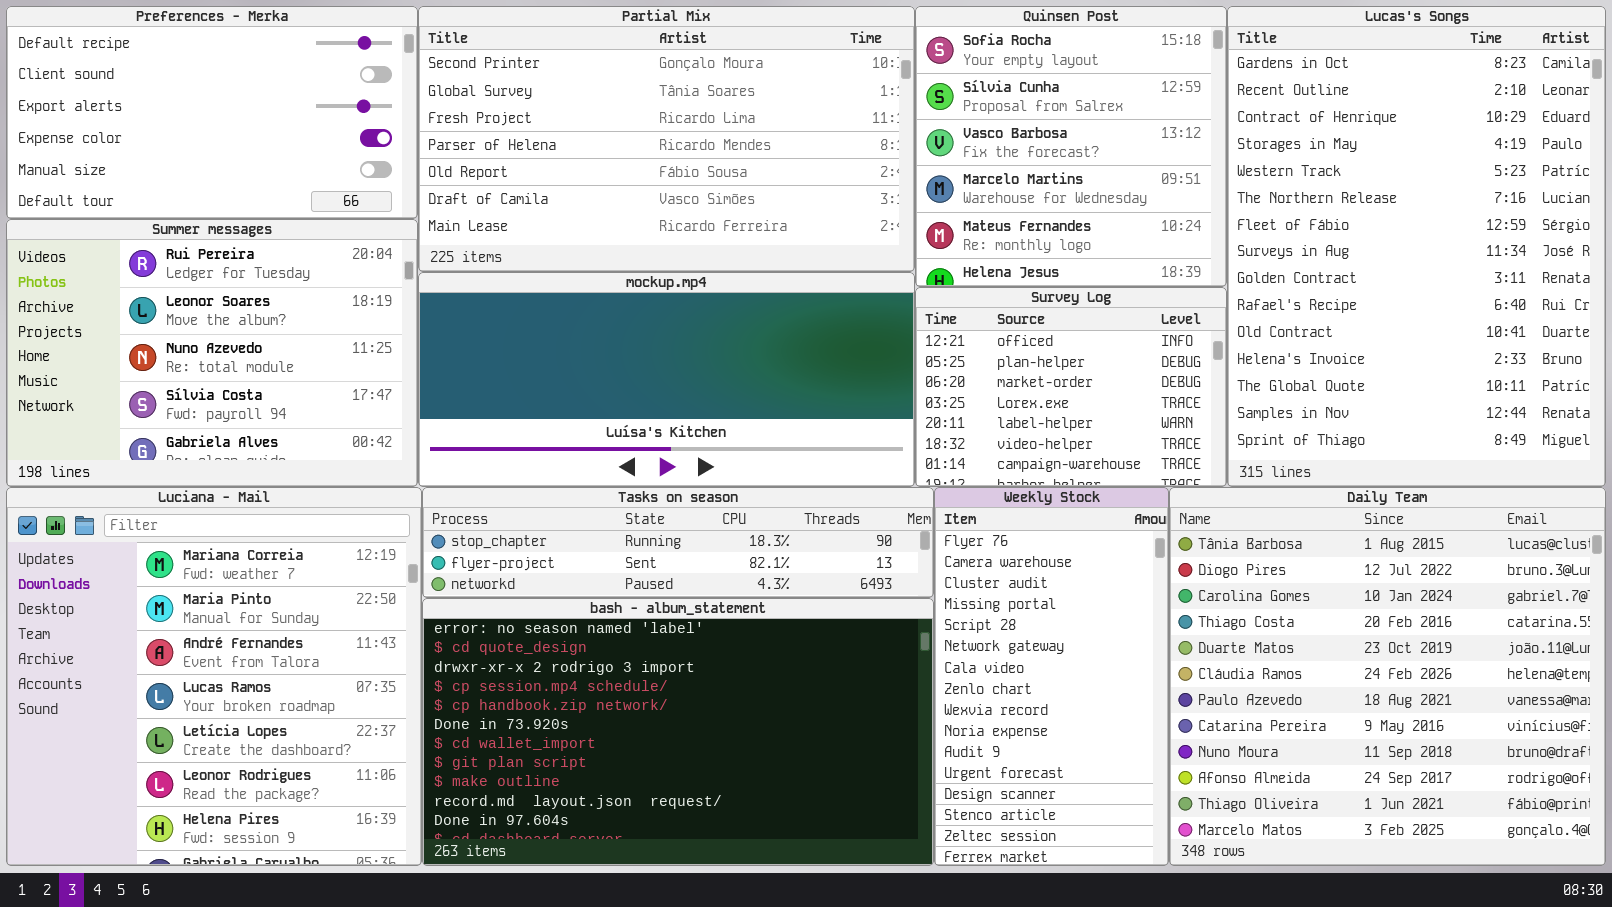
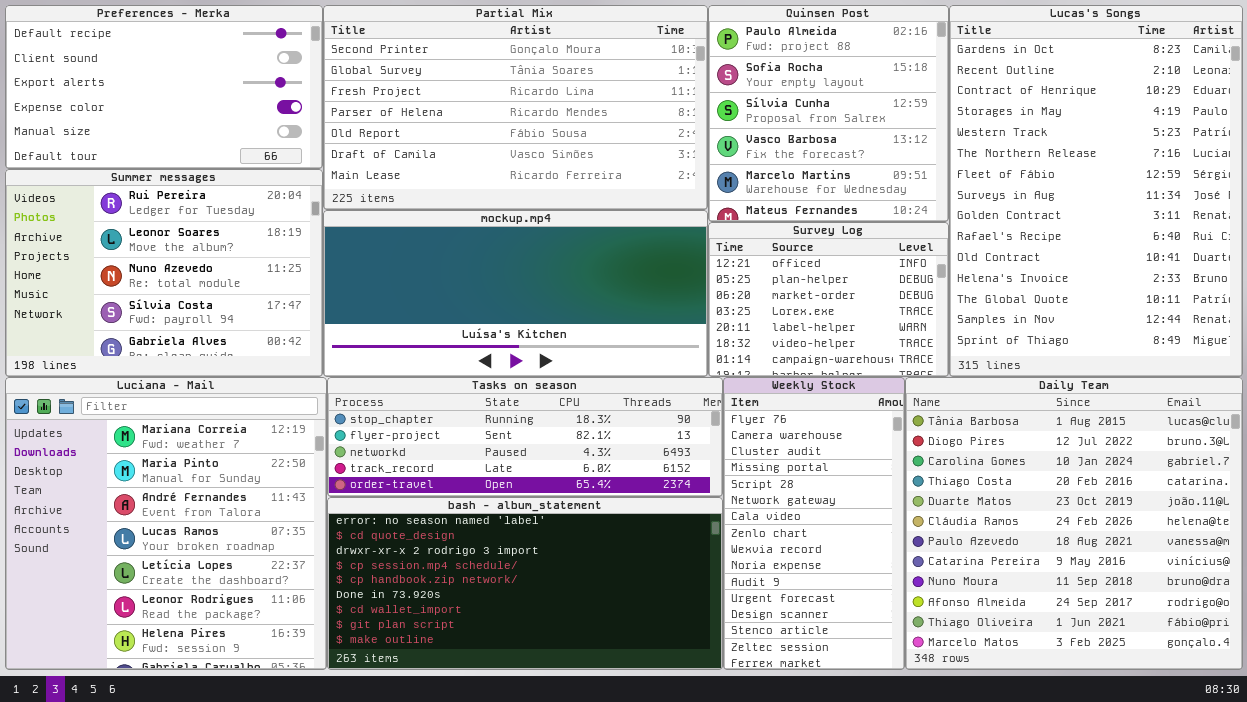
Quinsen Post: [915,6,1227,287] -> [708,5,949,222], scrolled up 1 row
Tasks on season: [422,487,934,598] -> [327,377,723,497], resized
bash - album_statement: [422,598,934,866] -> [327,497,723,670], resized

